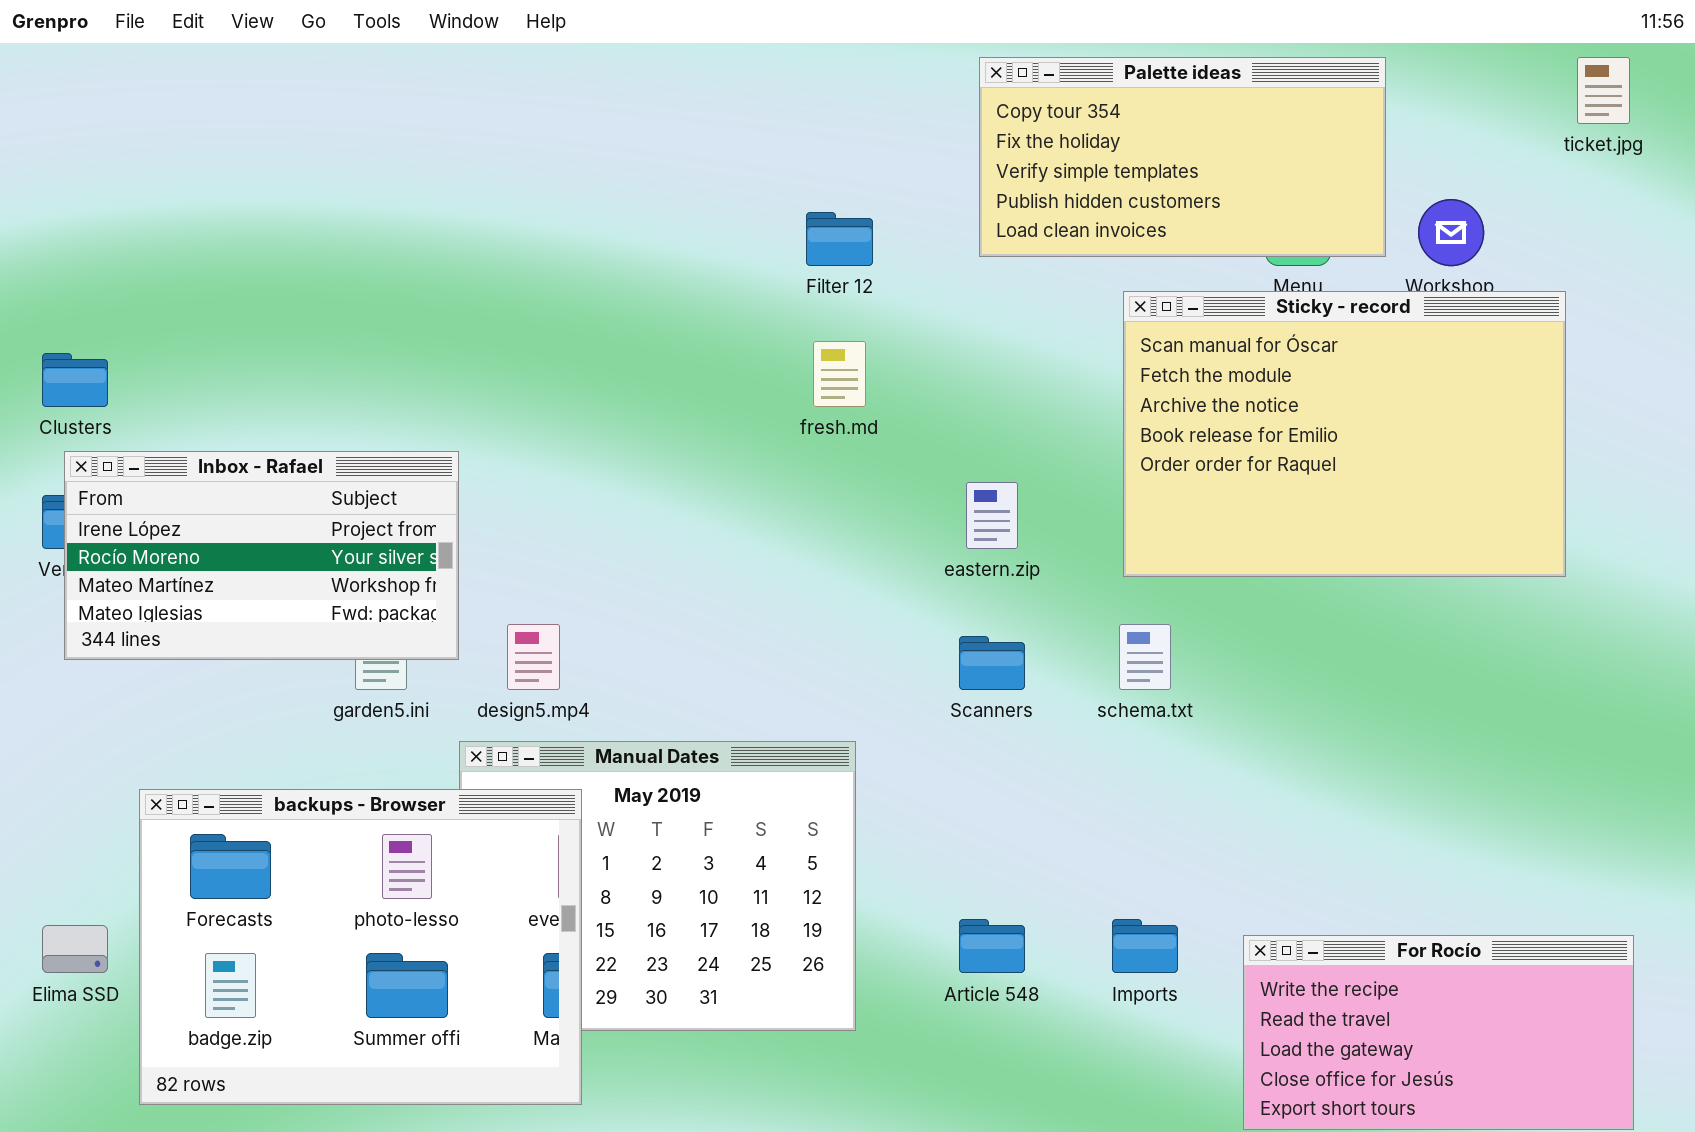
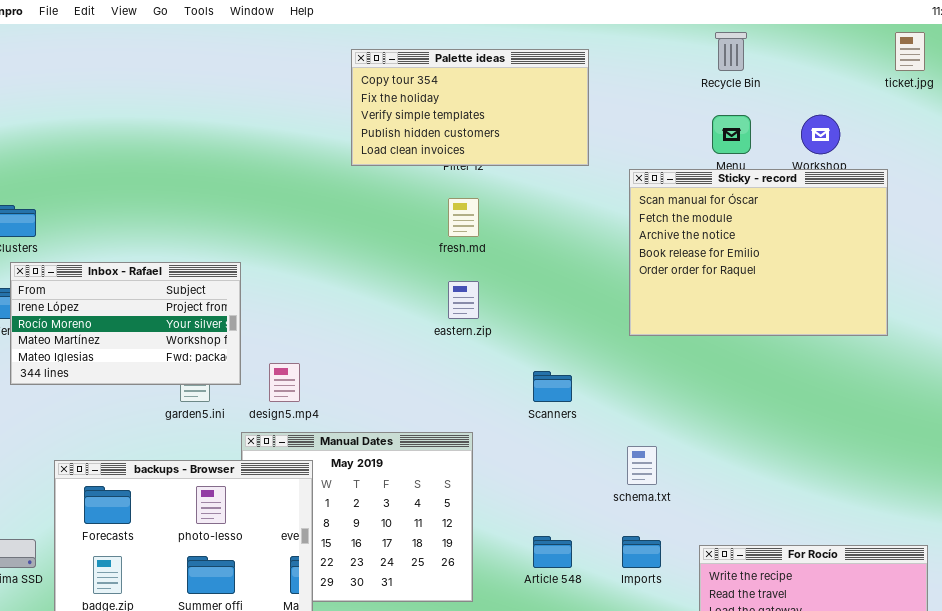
Palette ideas: [979,57,1386,257] -> [351,49,589,166], moved
eastern.zip: [966,482,1018,549] -> [448,281,479,319], moved
schema.txt: [1119,624,1171,690] -> [627,446,657,485], moved

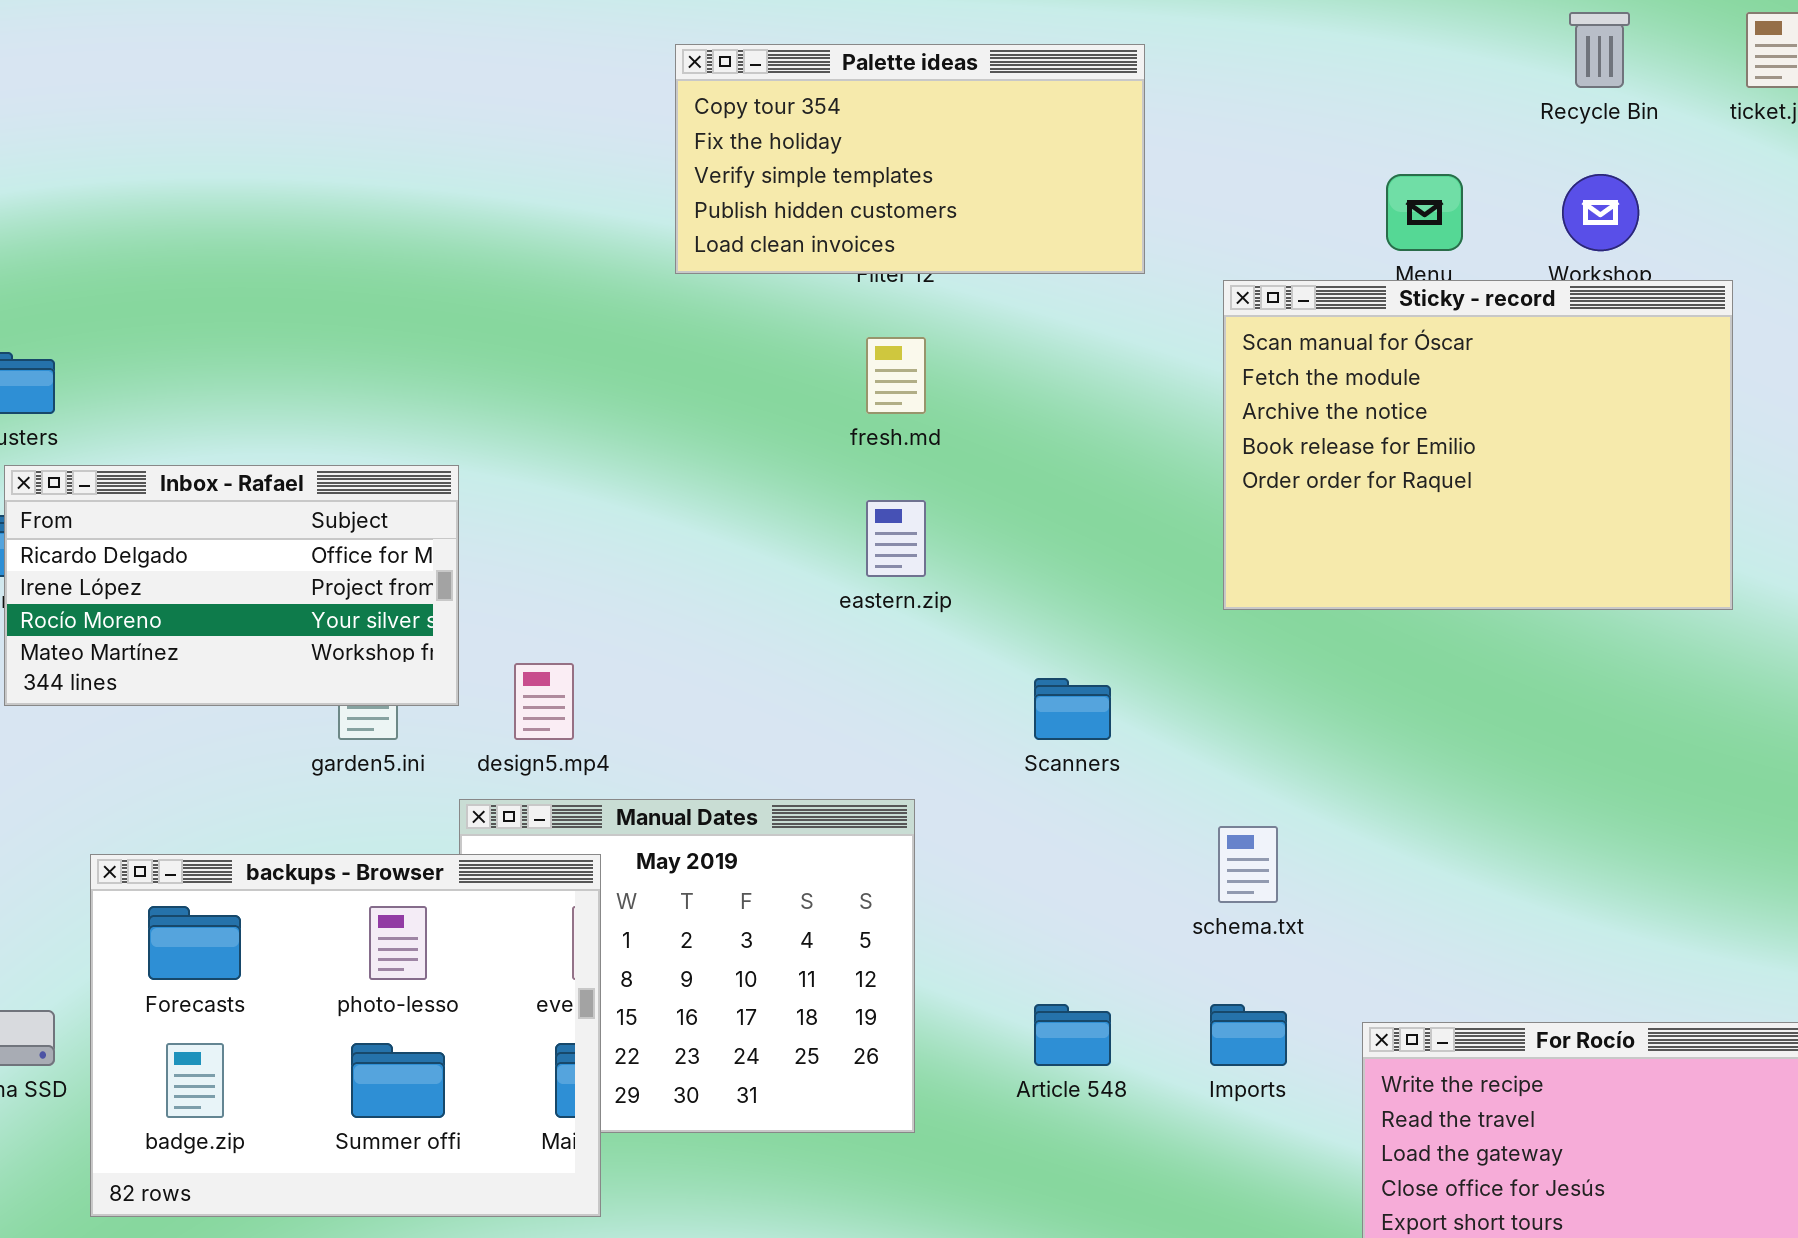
Recycle Bin: [715,32,747,71] -> [1569,12,1630,88], moved
Inbox - Rafael: [10,262,241,385] -> [4,465,459,706], scrolled up 1 row

